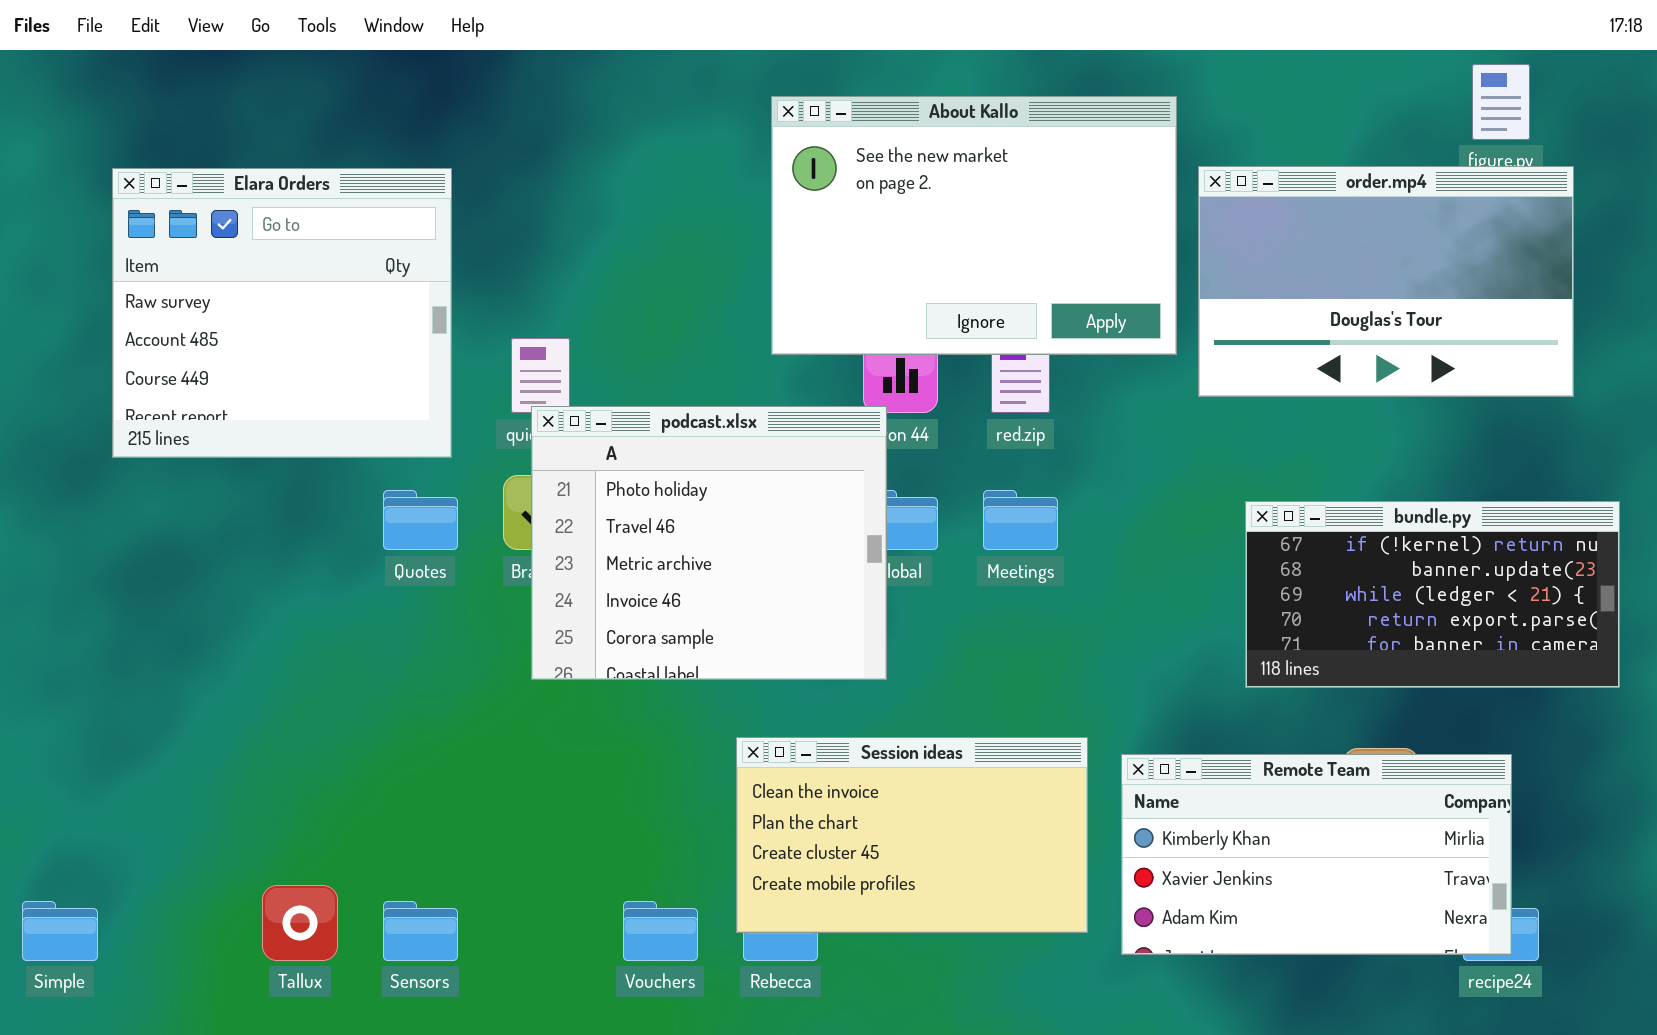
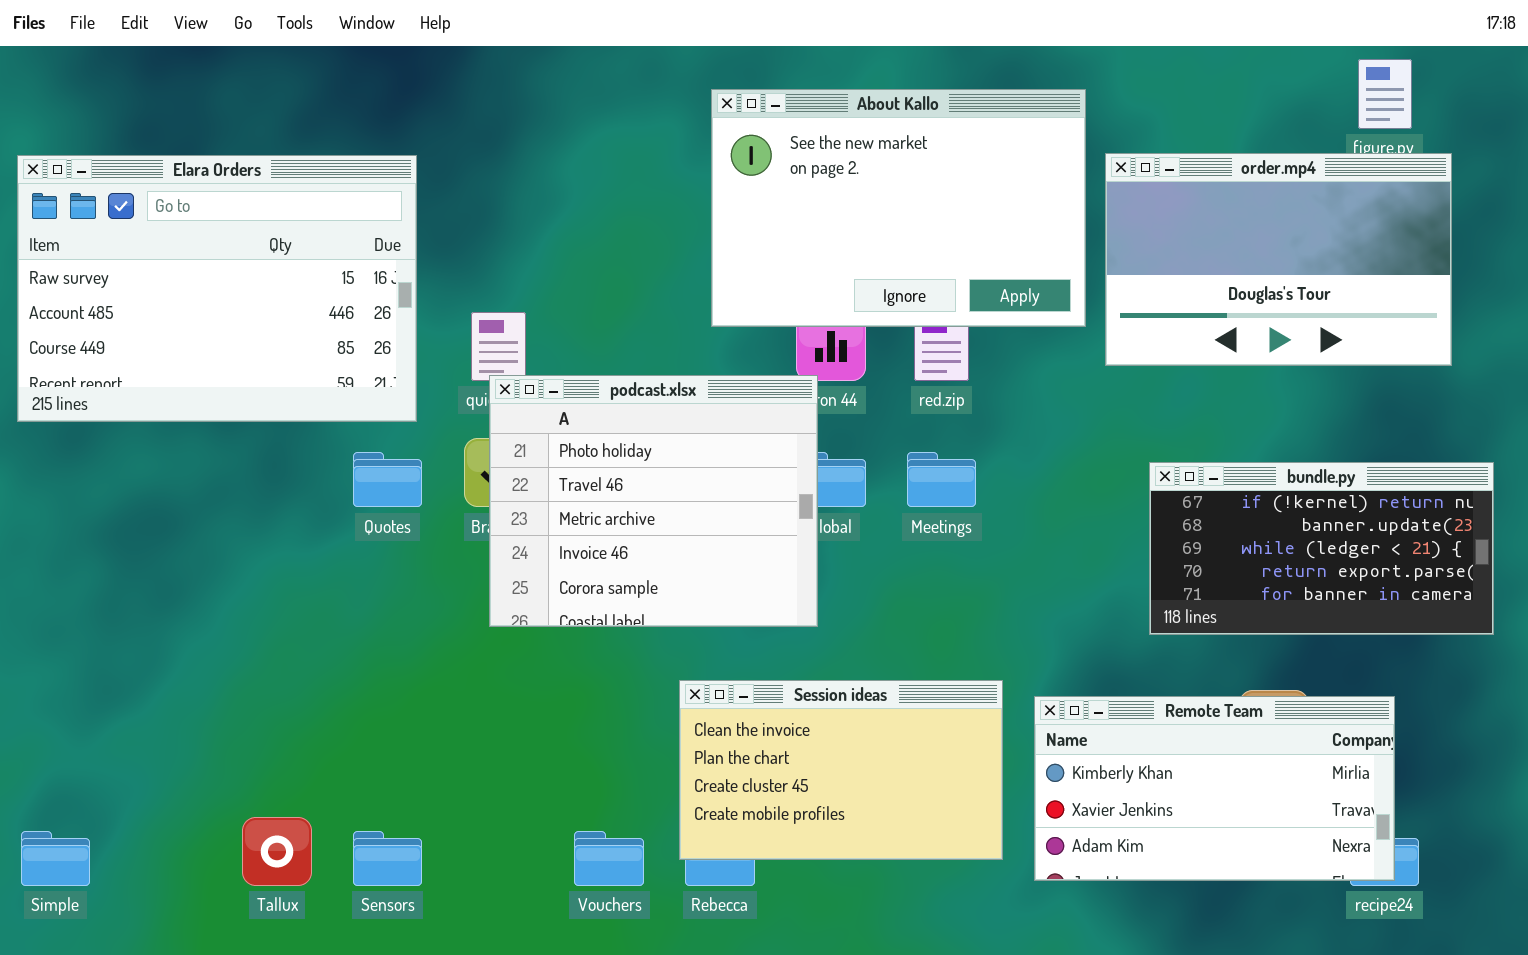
Elara Orders: [112,168,452,458] -> [17,155,417,422], resized

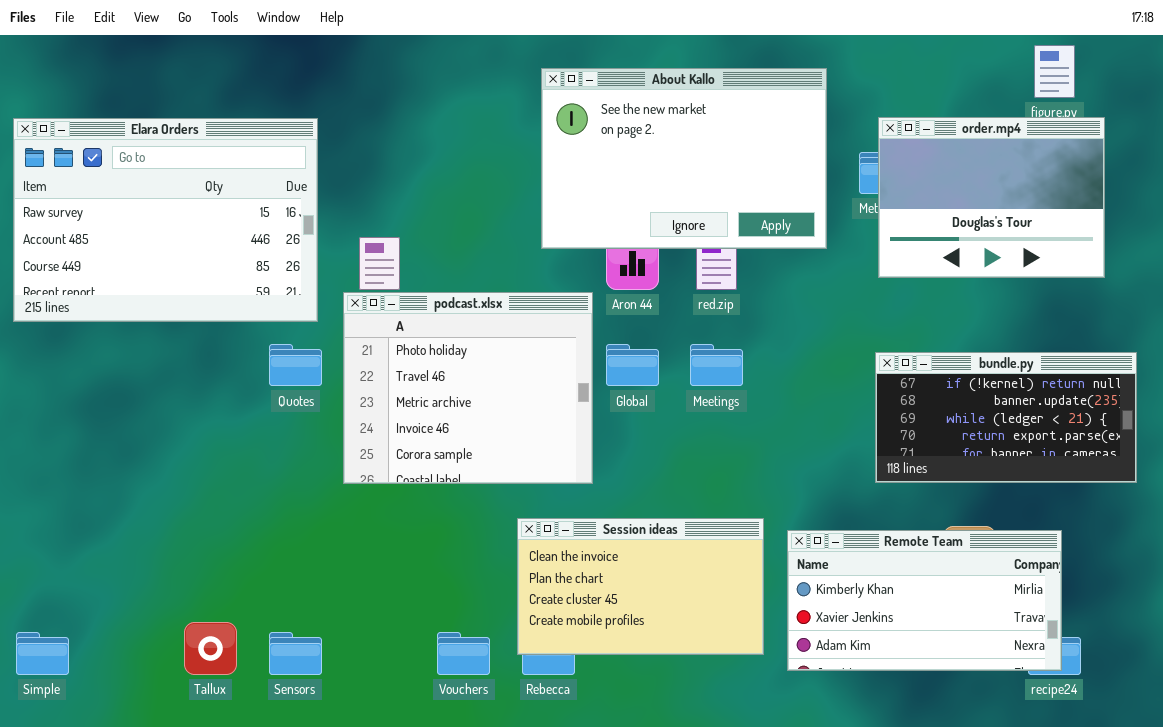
order.mp4: [1105,153,1452,366] -> [878,117,1105,278], resized
podcast.xlsx: [489,375,818,627] -> [343,292,593,484], moved

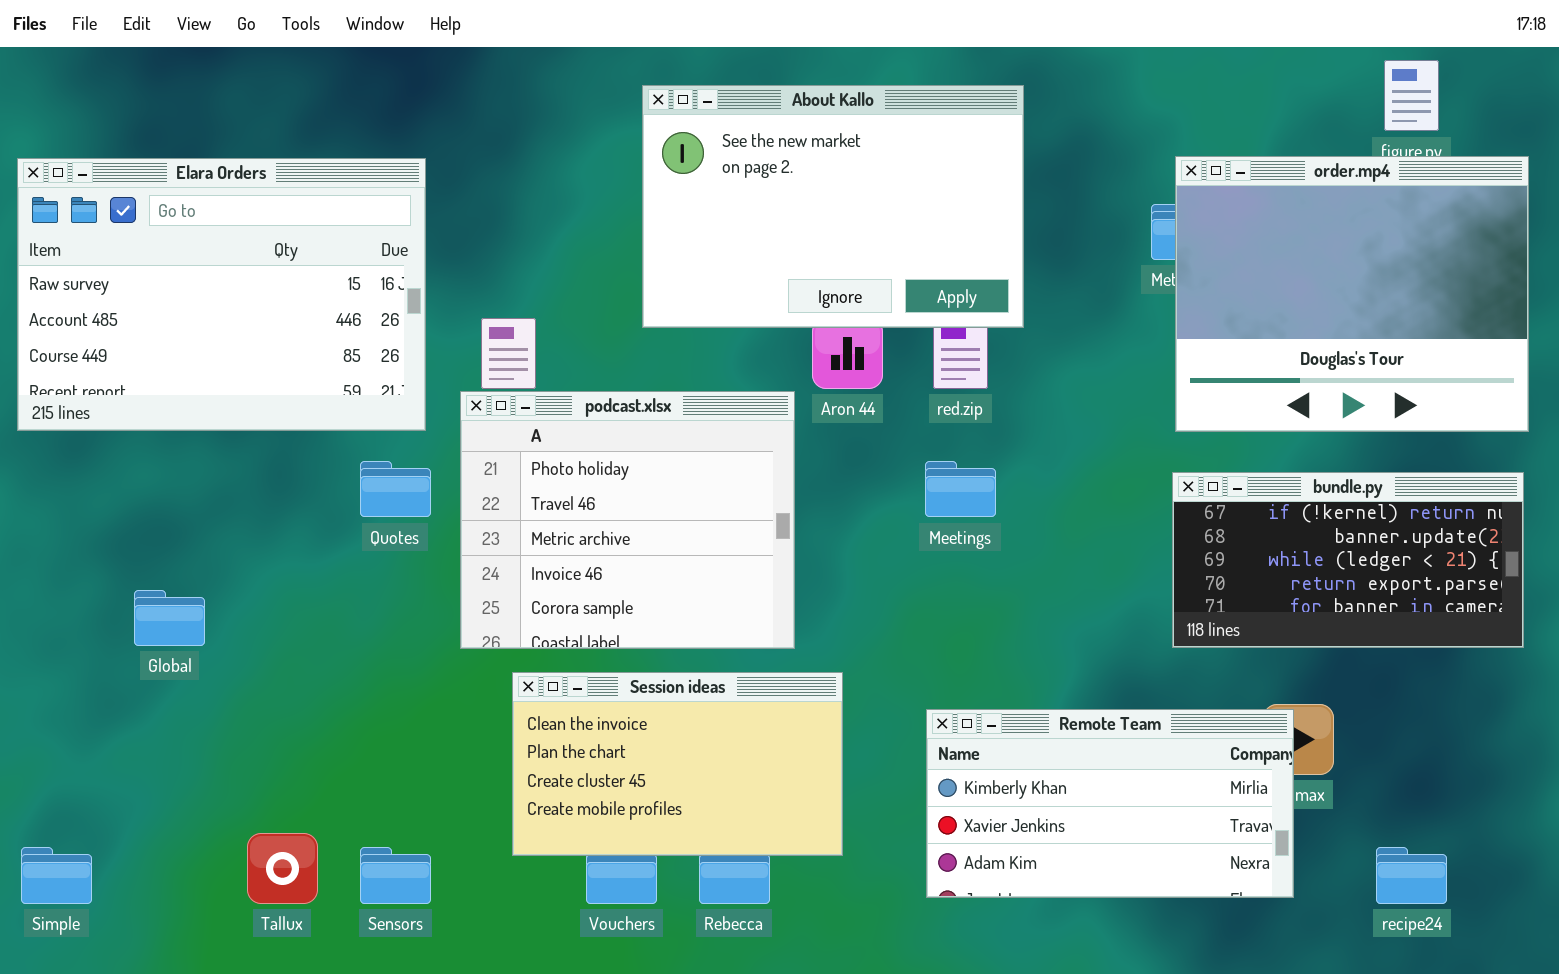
About Kallo: [541,68,827,249] -> [642,85,1024,328], moved
order.mp4: [878,117,1105,278] -> [1175,156,1529,432], resized
Global: [606,344,659,386] -> [134,590,205,646], moved
Session ideas: [517,518,764,655] -> [512,672,843,856], moved
Remote Team: [787,530,1062,671] -> [926,709,1294,898], moved

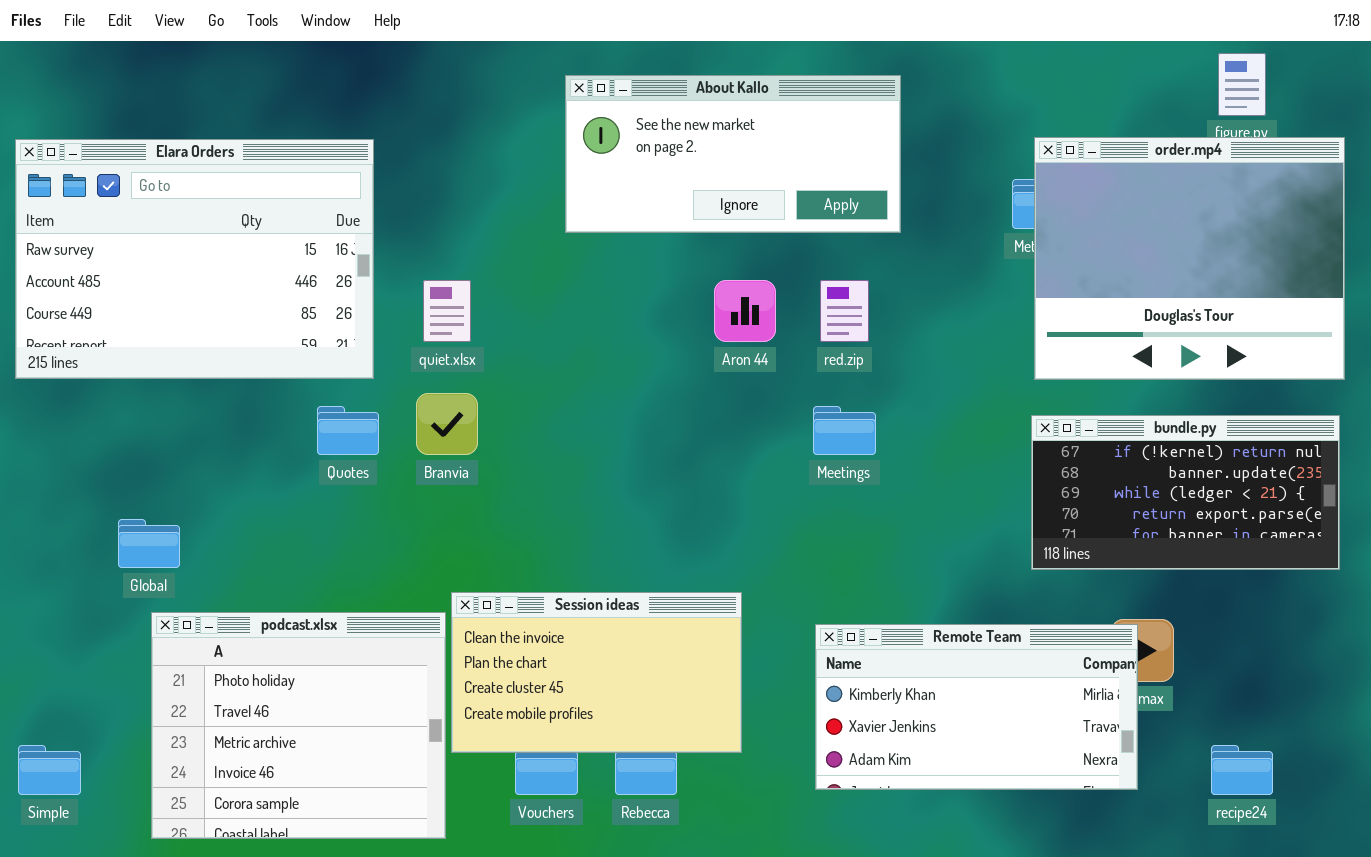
About Kallo: [642,85,1024,328] -> [565,75,901,233], resized
podcast.xlsx: [460,391,795,649] -> [151,612,446,839], moved

